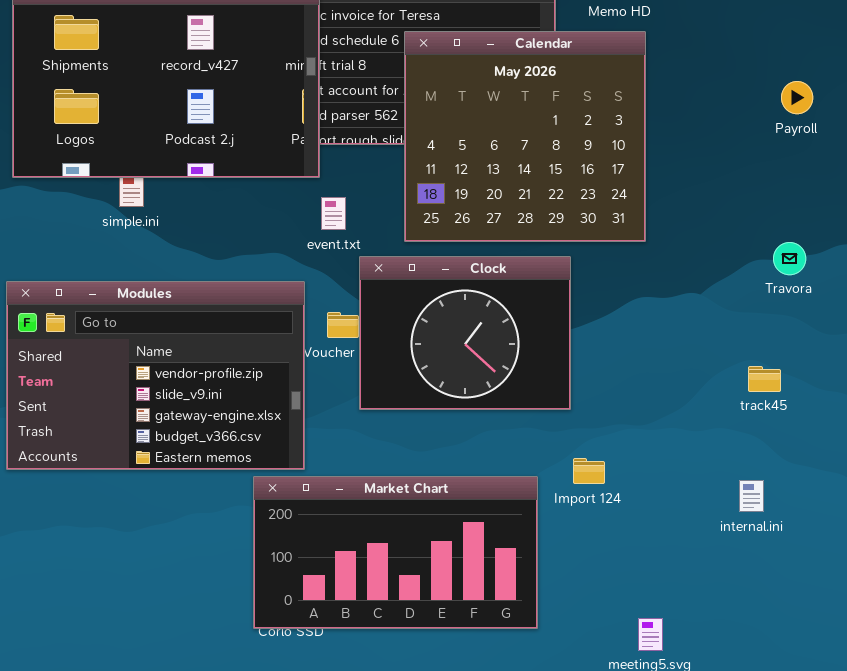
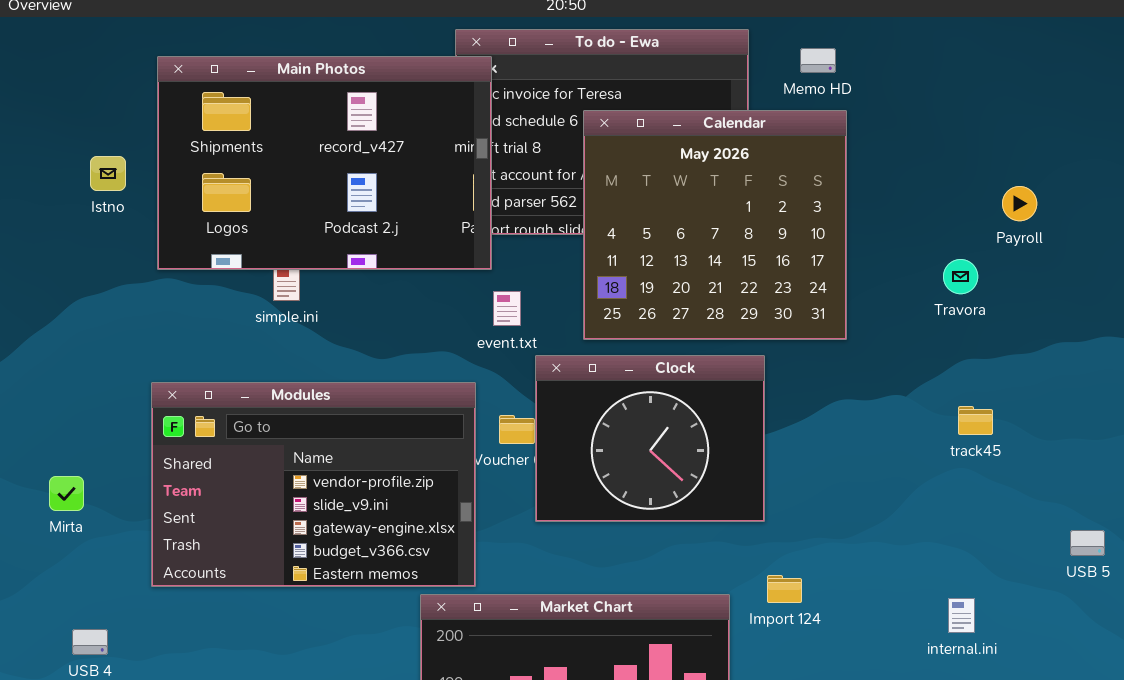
Payroll: [781,81,813,114] -> [1002,186,1037,221], moved
Travora: [773,242,806,275] -> [943,259,978,294], moved
track45: [748,366,781,392] -> [958,406,993,435], moved

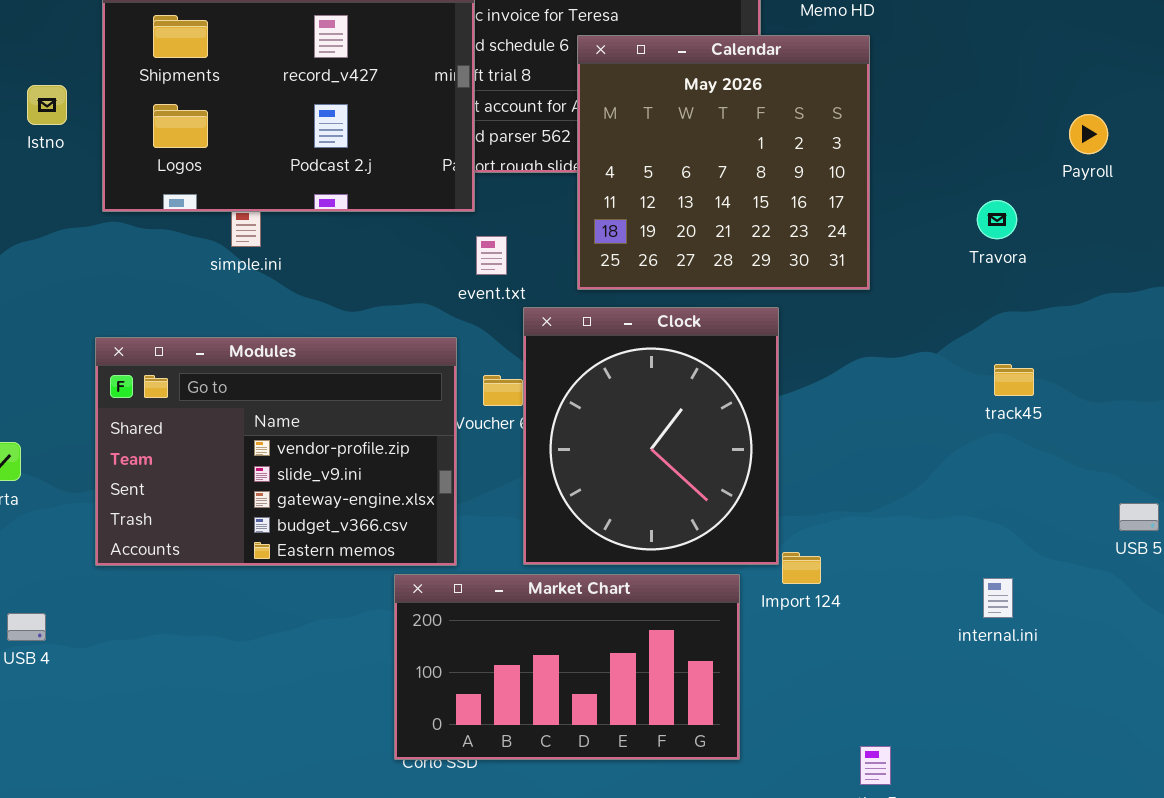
Payroll: [1002,186,1037,221] -> [1069,114,1108,154], moved
Clock: [535,355,765,522] -> [523,307,779,565], resized

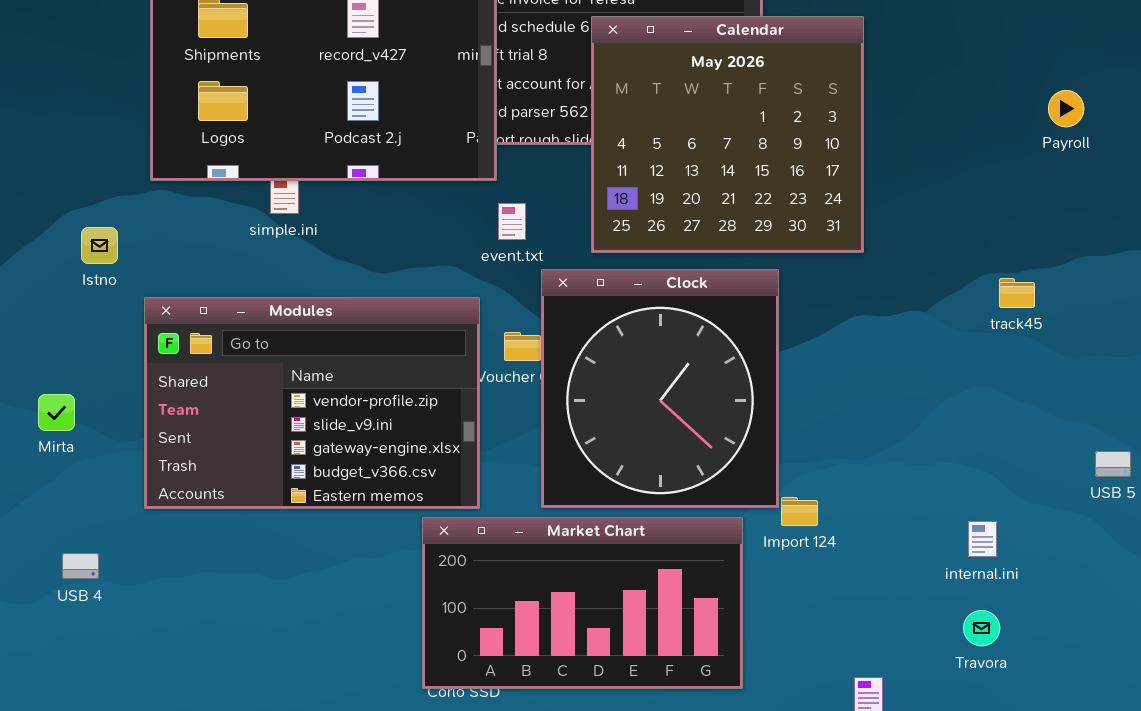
Istno: [27,85,67,125] -> [81,227,118,264], moved
Travora: [977,200,1017,239] -> [963,610,1000,646], moved
track45: [994,364,1034,396] -> [999,278,1035,308], moved

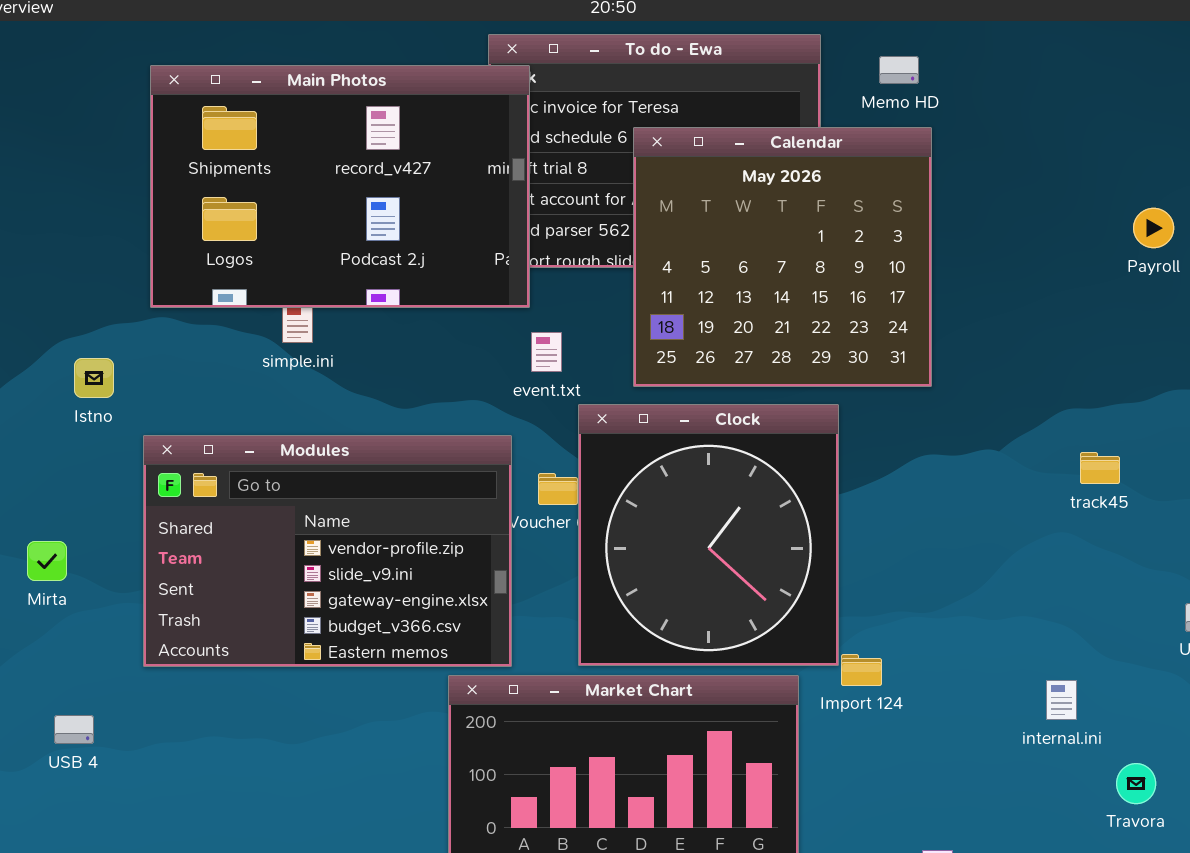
track45: [999,278,1035,308] -> [1080,452,1120,484], moved
Travora: [963,610,1000,646] -> [1116,763,1156,804], moved

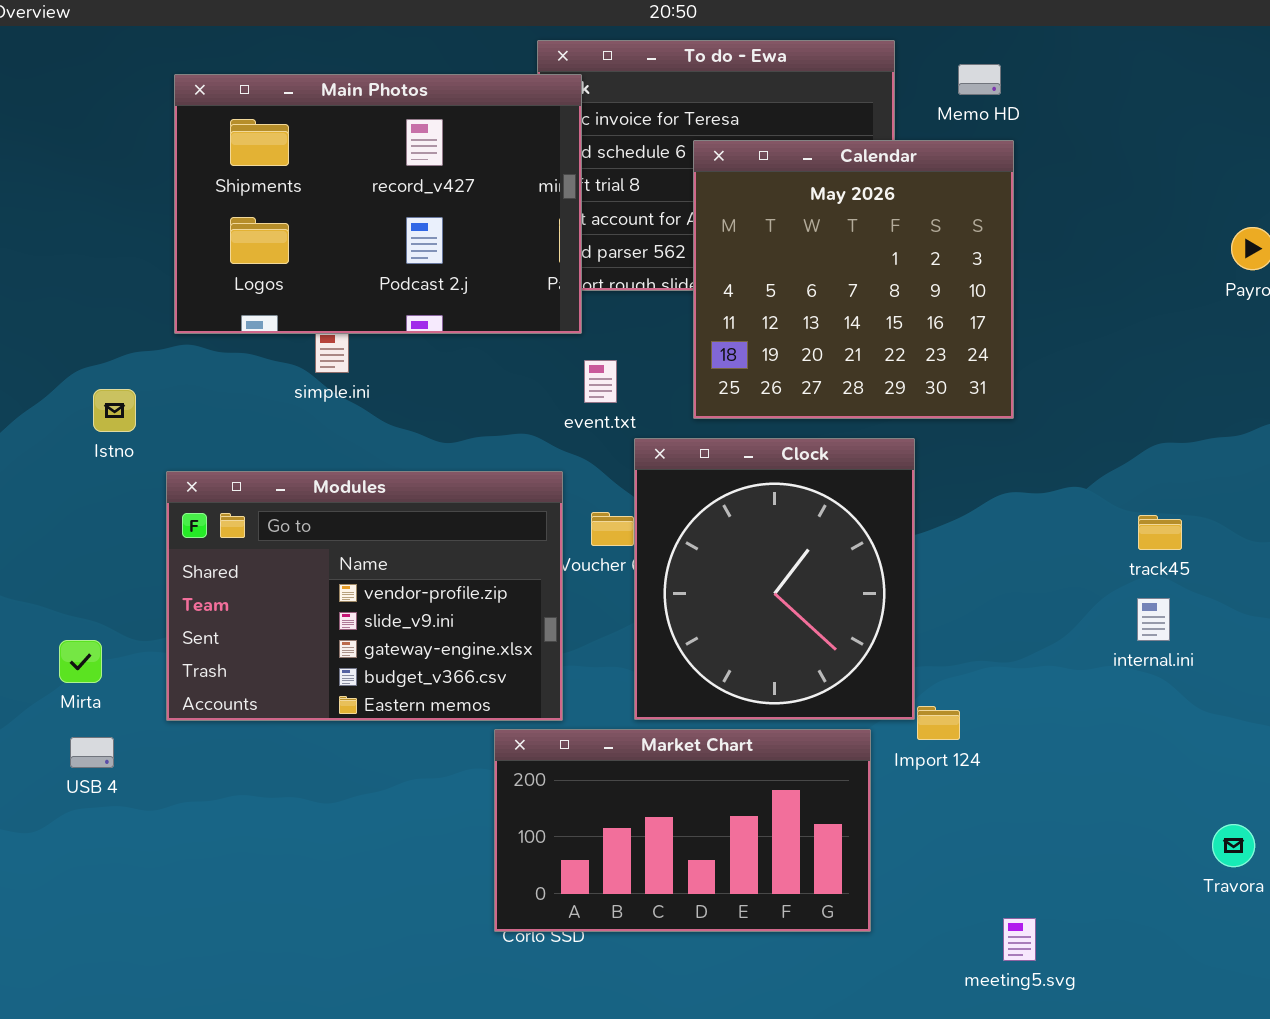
track45: [1080,452,1120,484] -> [1138,515,1182,550], moved
Mirta: [27,541,67,581] -> [59,640,102,683], moved
internal.ini: [1046,680,1077,720] -> [1137,598,1170,641], moved
USB 4: [54,715,94,744] -> [70,737,114,768], moved

